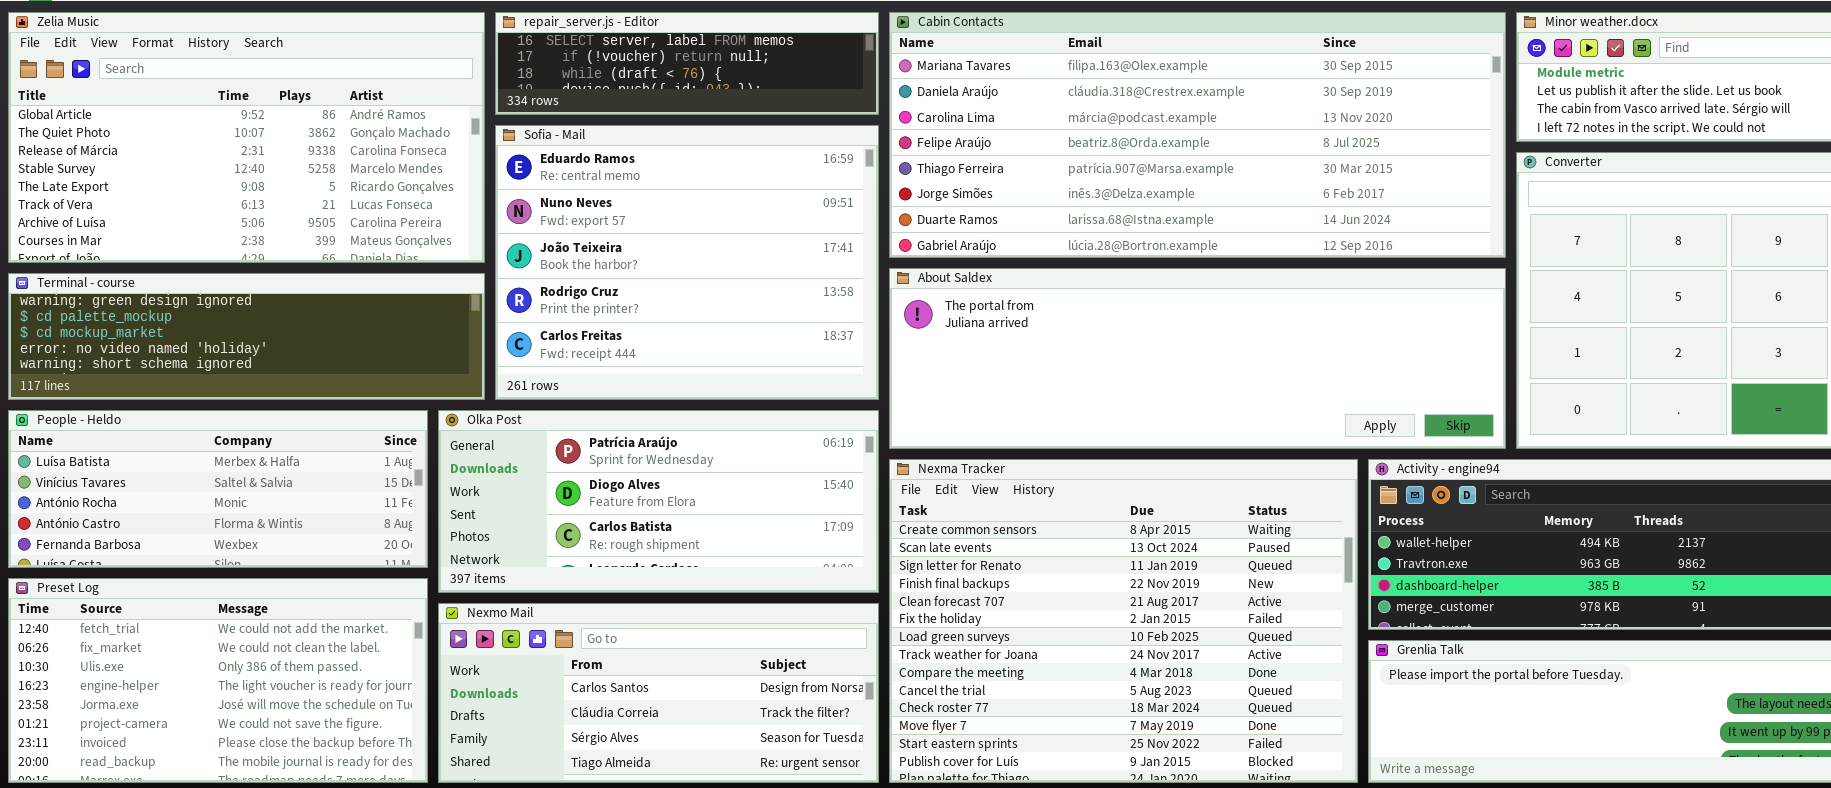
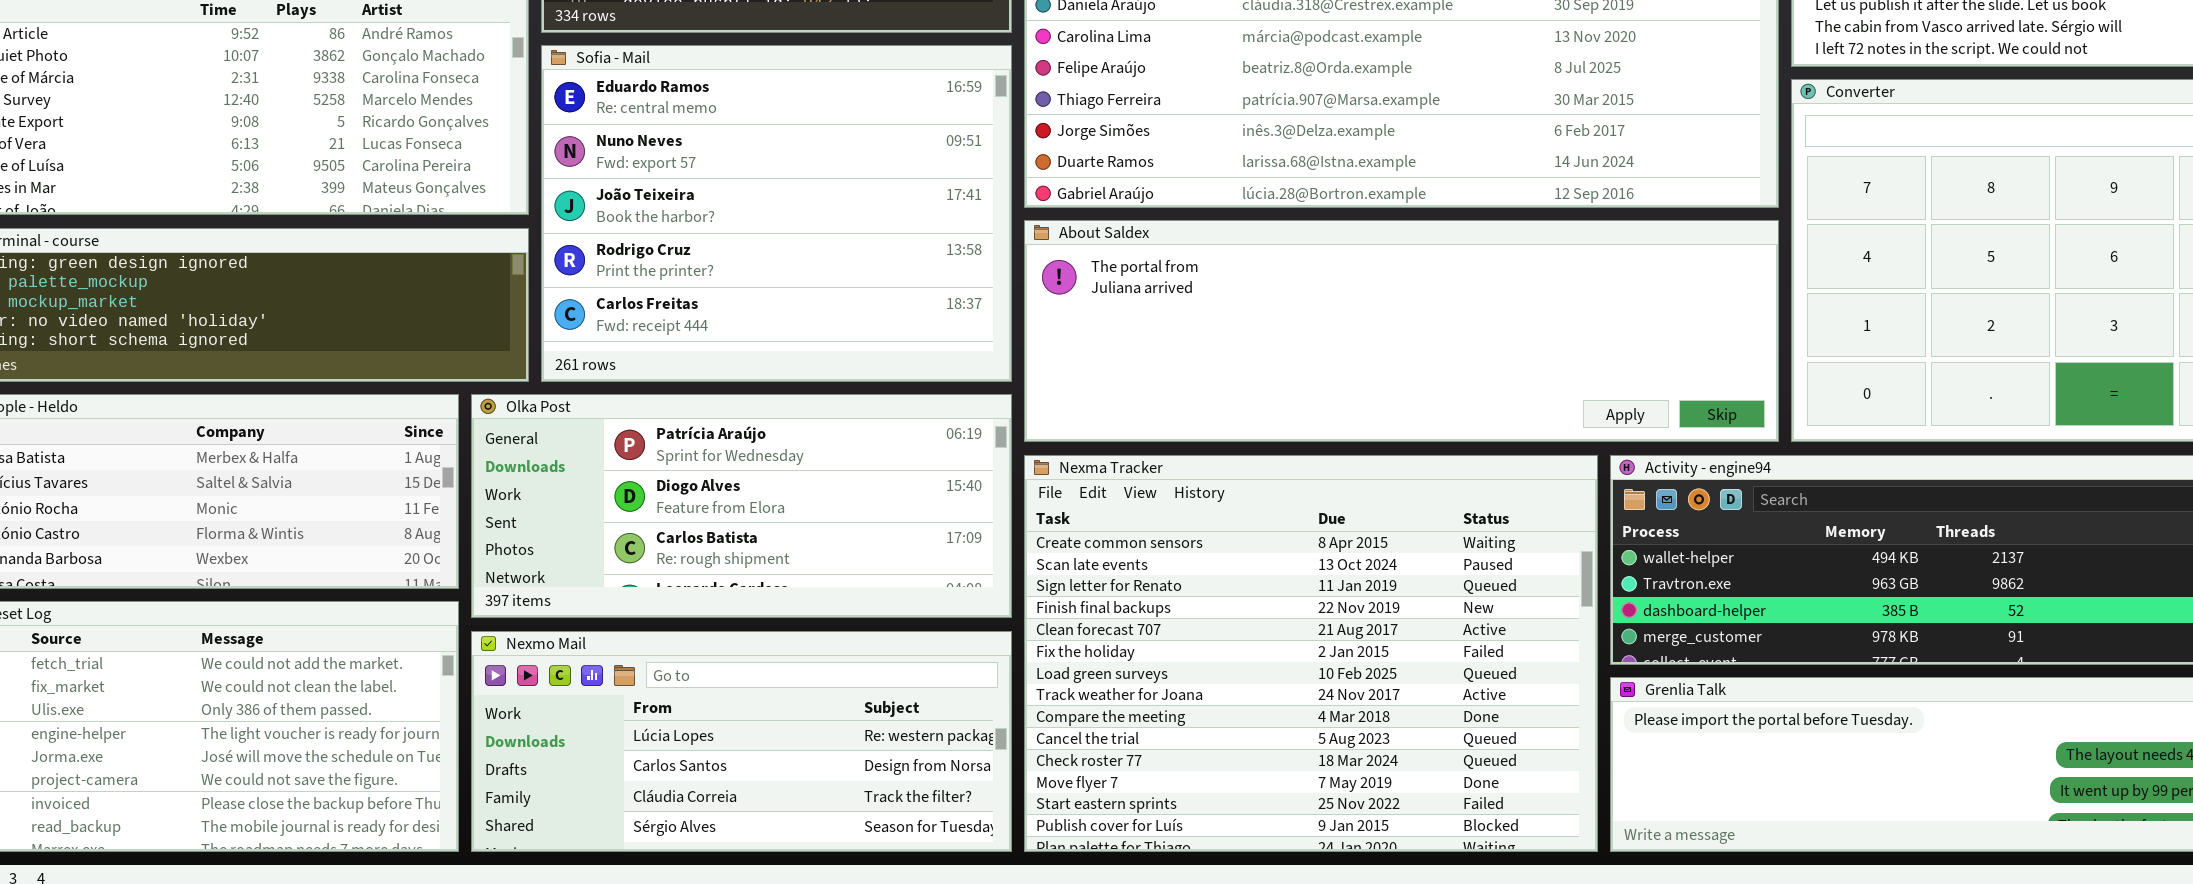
Nexmo Mail: [438,603,879,783] -> [471,631,1012,852], scrolled up 1 row

